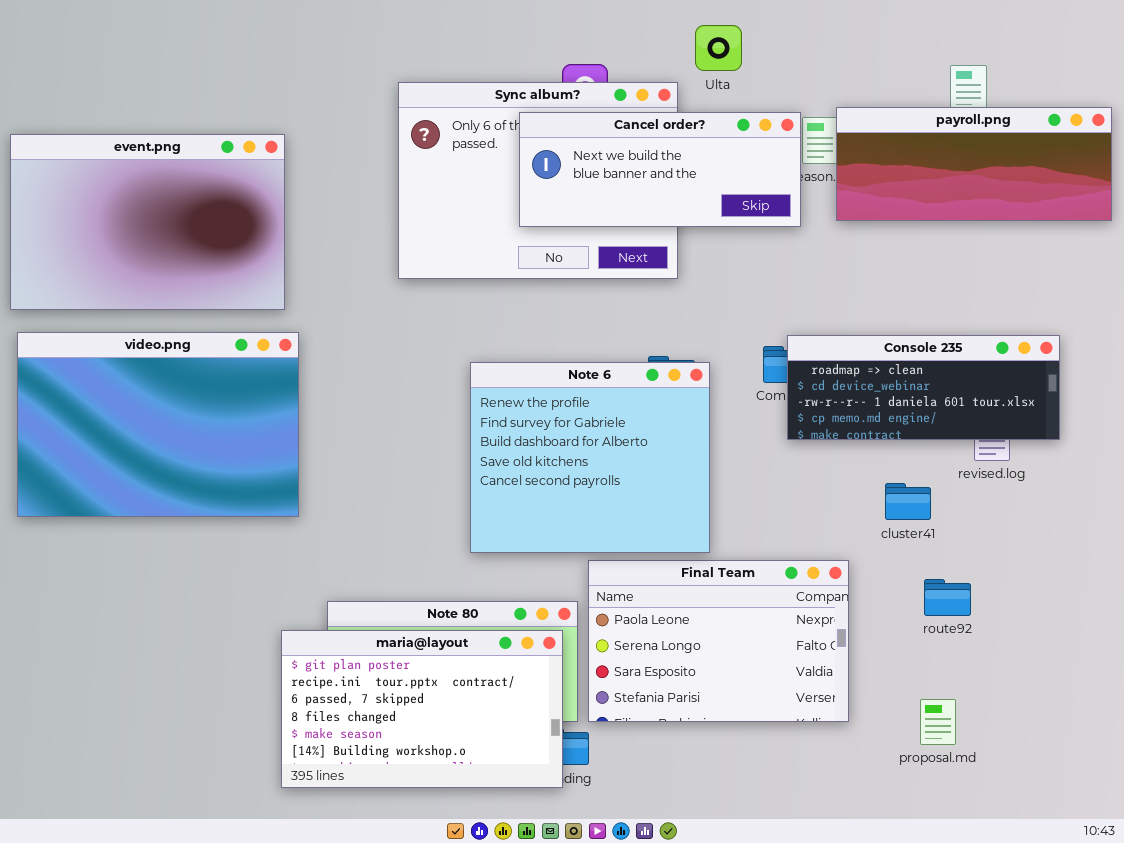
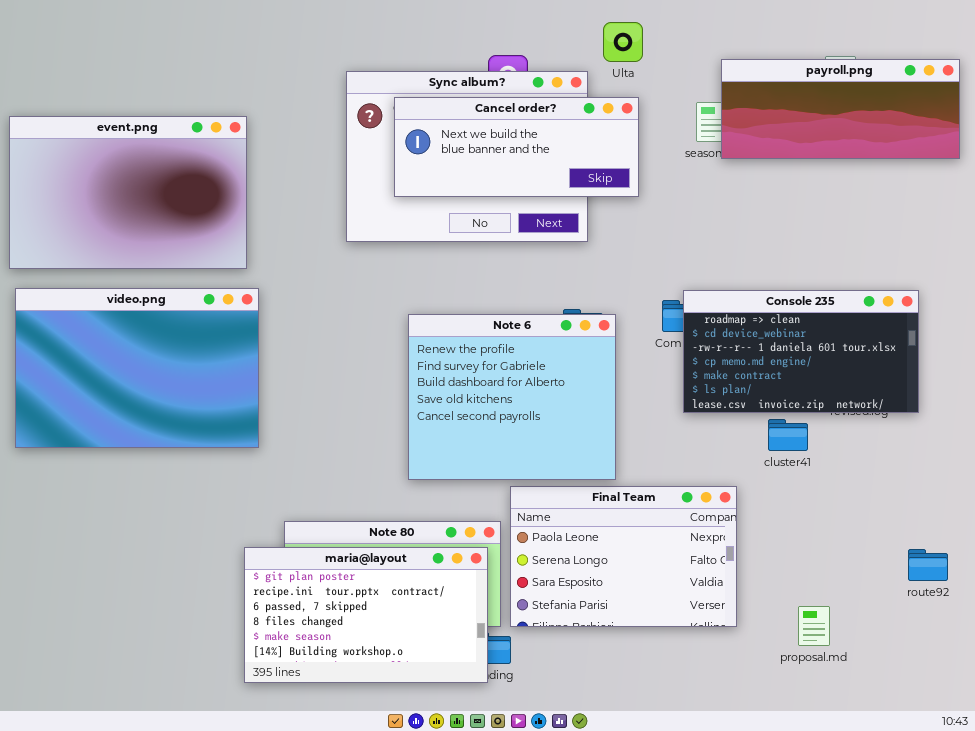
payroll.png: [836,107,1112,221] -> [721,59,960,159], moved
Cancel order?: [519,112,801,227] -> [394,97,639,197], moved
Console 235: [787,335,1060,440] -> [683,290,919,413], resized
route92: [924,579,971,616] -> [908,549,948,581], moved

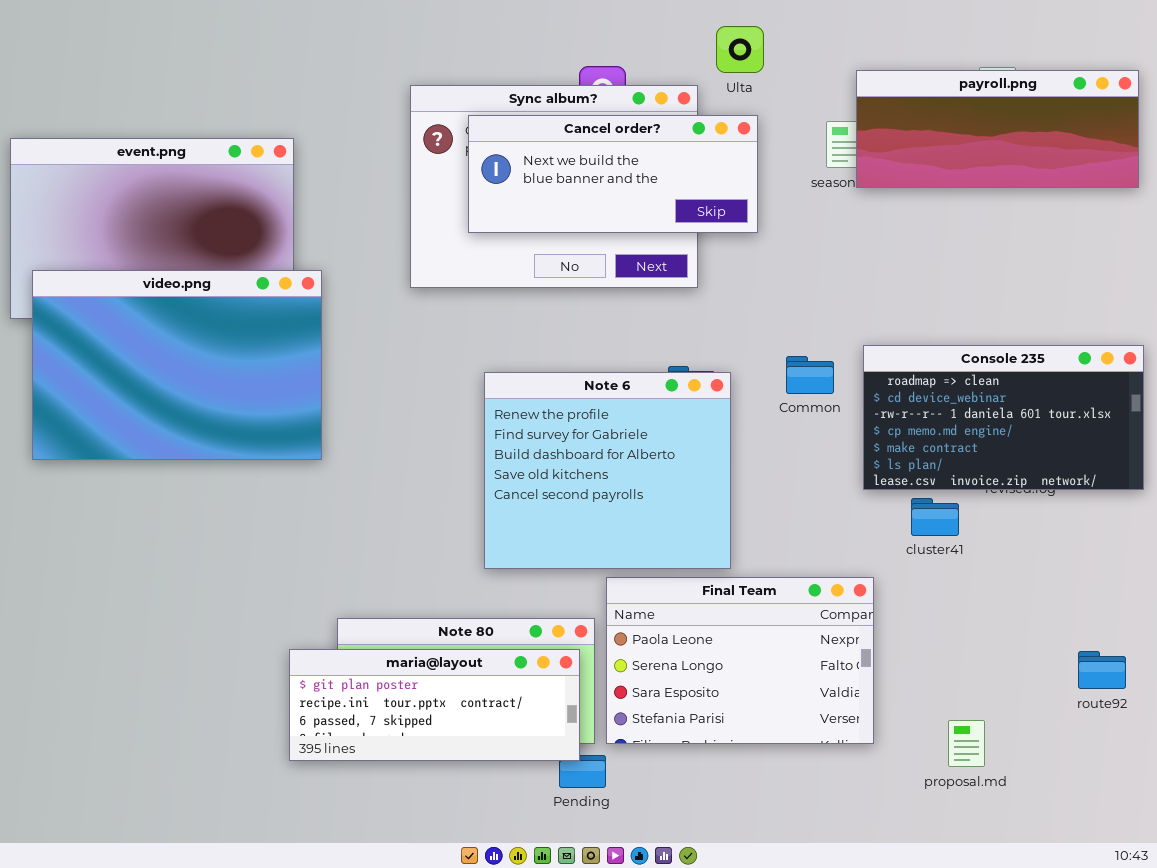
video.png: [15,288,259,448] -> [32,270,322,460], moved
Console 235: [683,290,919,413] -> [863,345,1144,490], moved
maria@layout: [244,547,488,683] -> [289,649,580,761], resized

